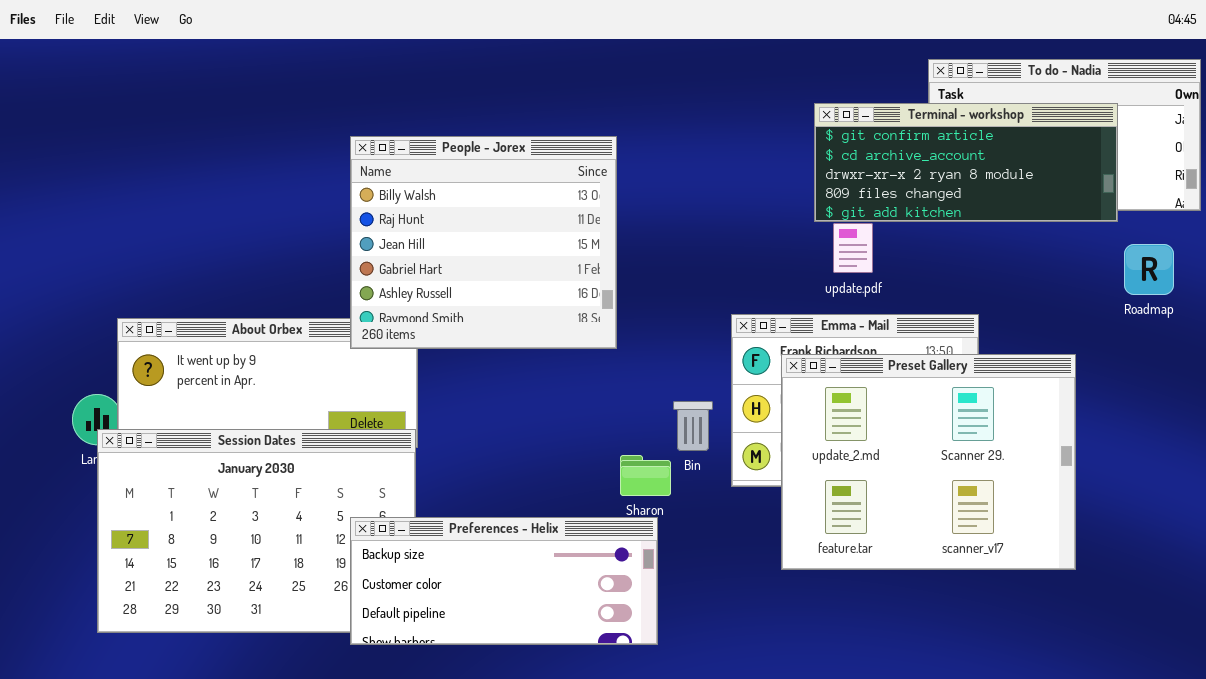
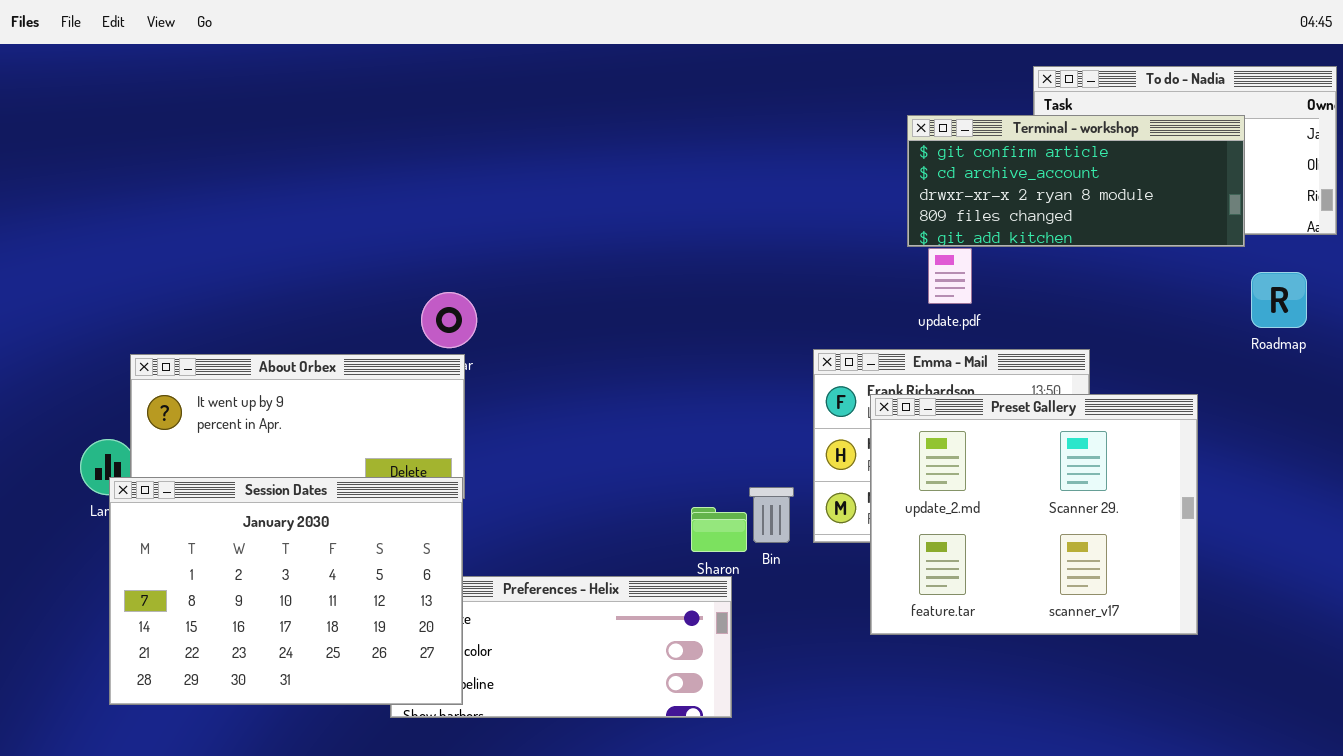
People - Jorex: [350,136,617,349] -> none, closed
Bin: [673,401,713,451] -> [749,487,794,543], moved
Session Dates: [97,429,416,633] -> [109,477,463,705], raised

